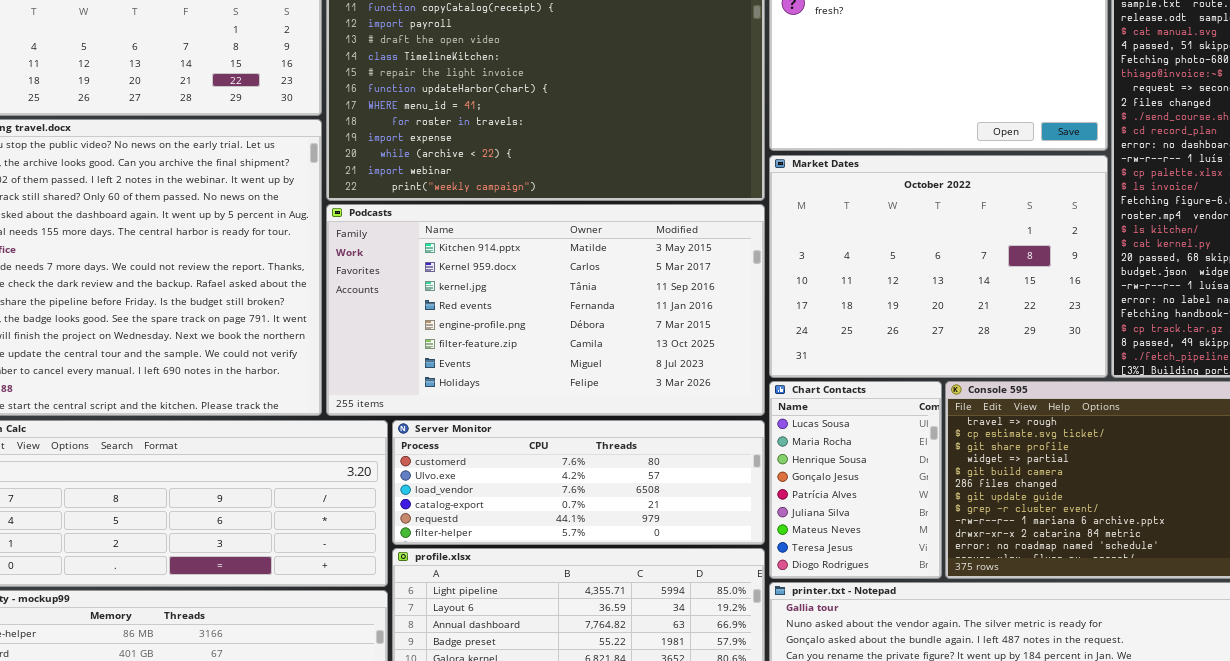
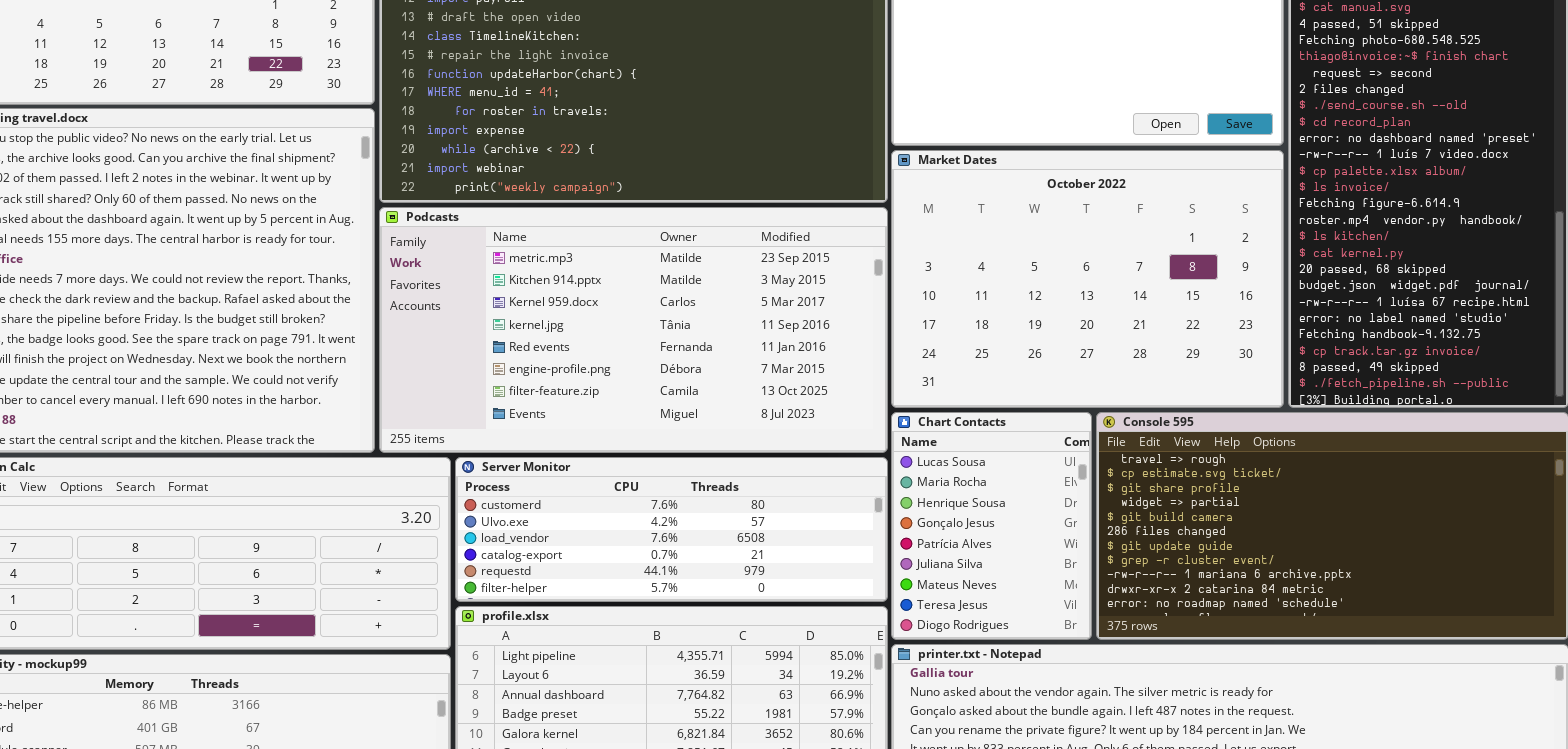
Podcasts: [326,204,765,416] -> [379,207,888,453], scrolled up 1 row

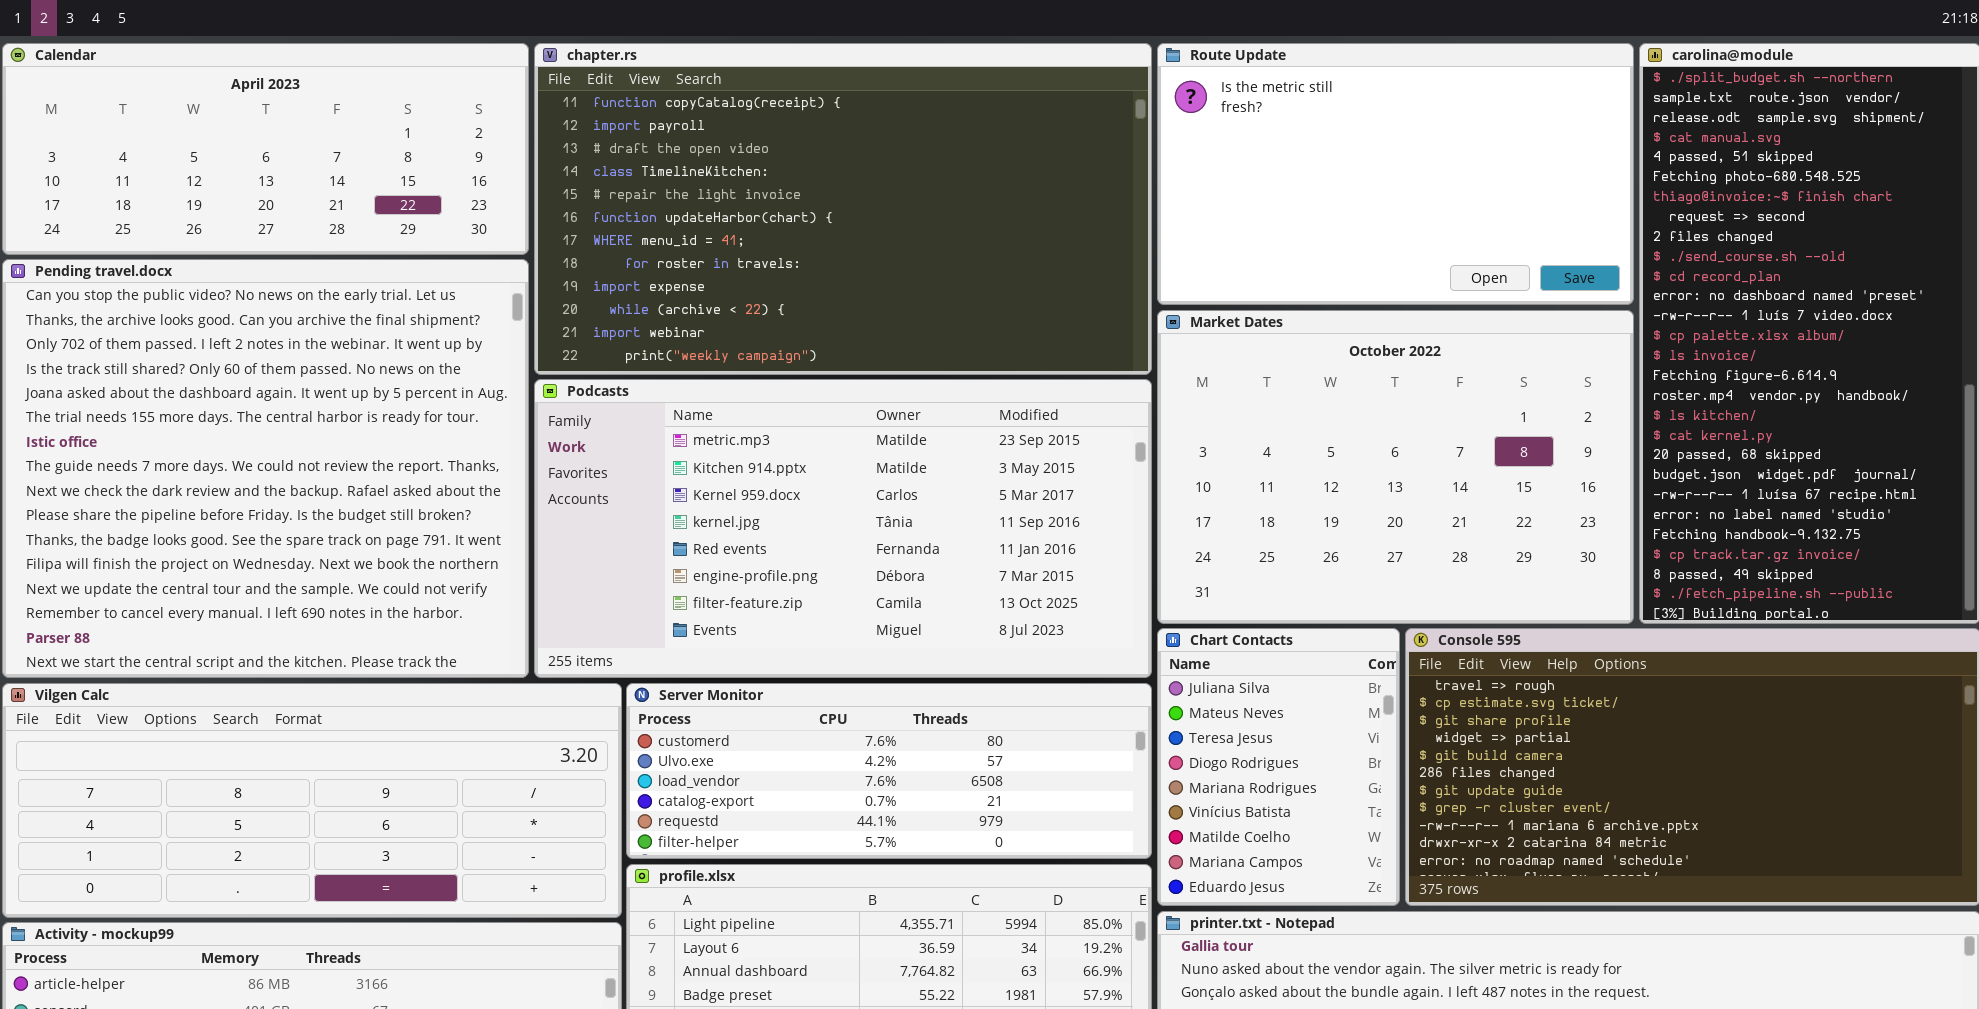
Chart Contacts: [891,412,1092,640] -> [1157,628,1400,906], scrolled down 5 rows

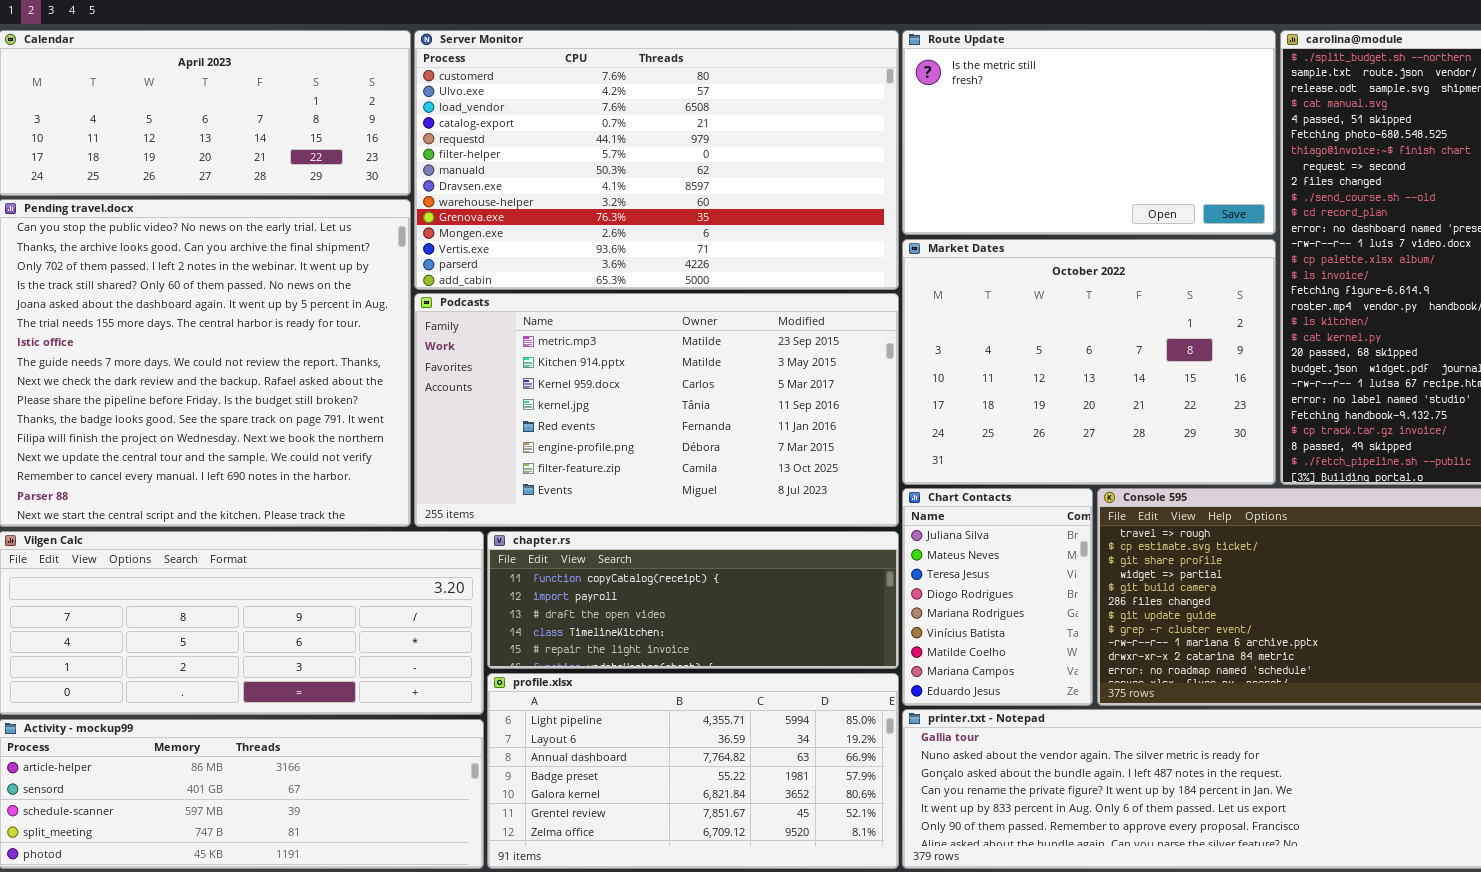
chapter.rs: [534,43,1152,375] -> [487,531,899,669], moved, resized
Server Monitor: [626,683,1152,859] -> [414,30,899,290], moved, resized

